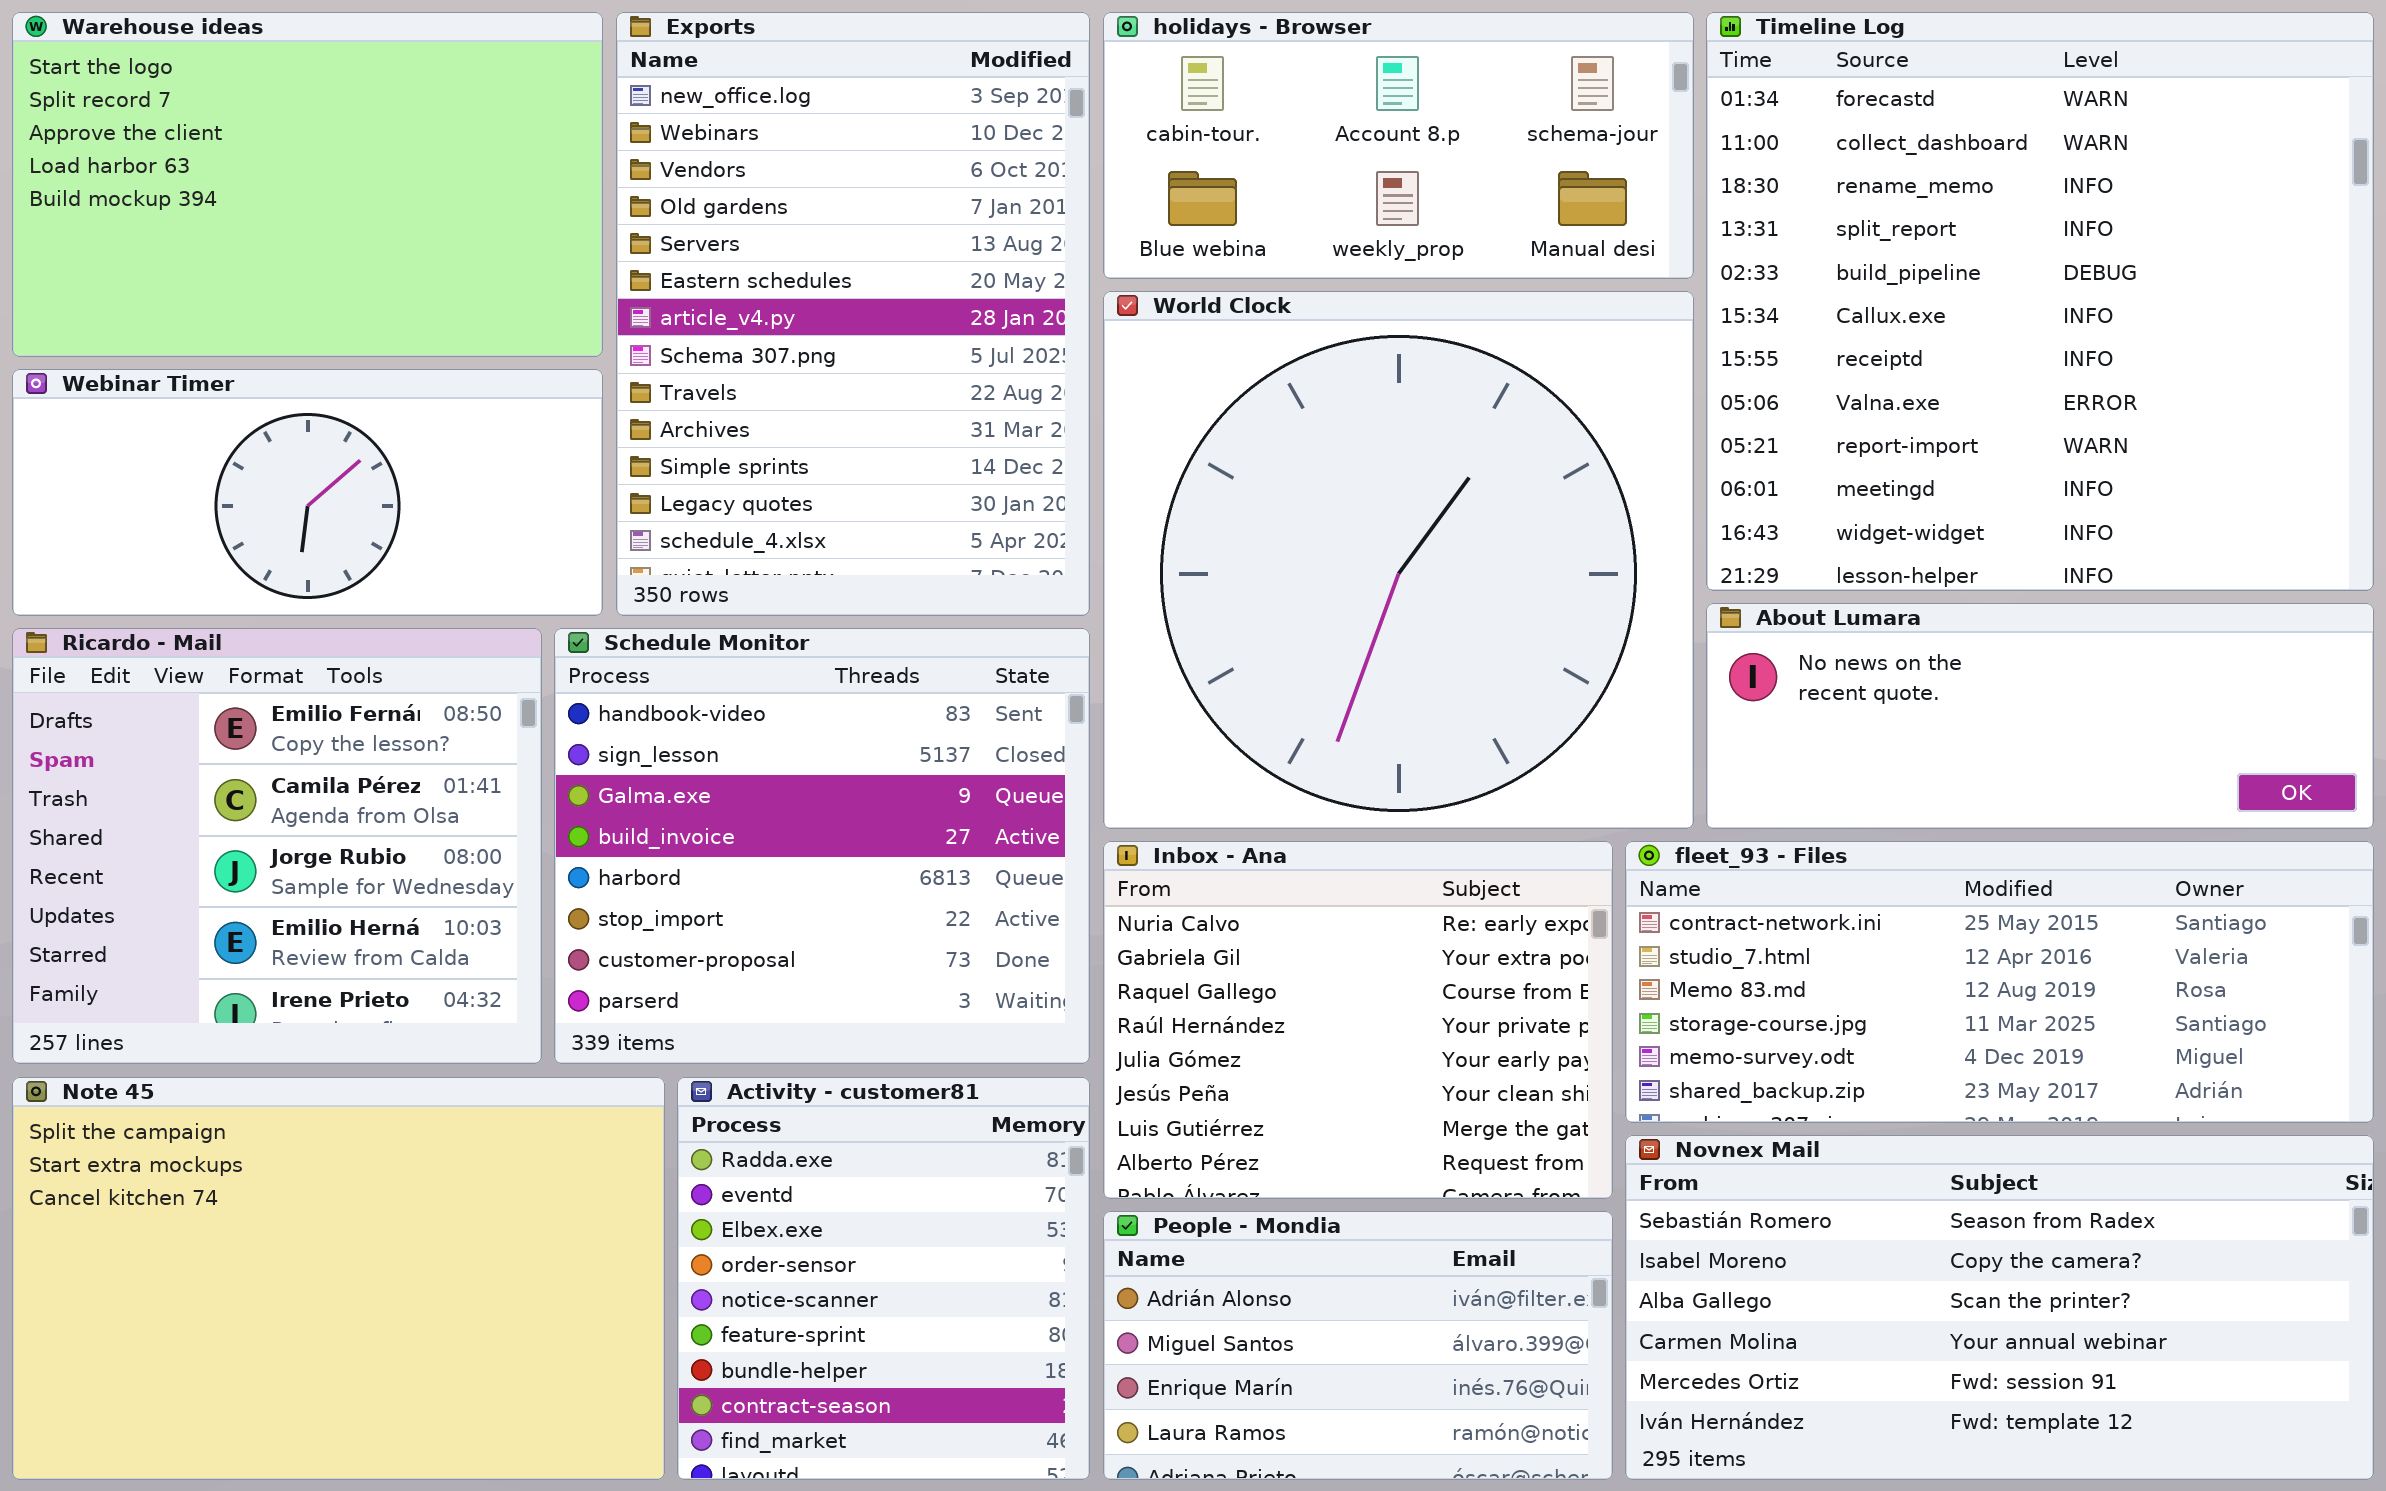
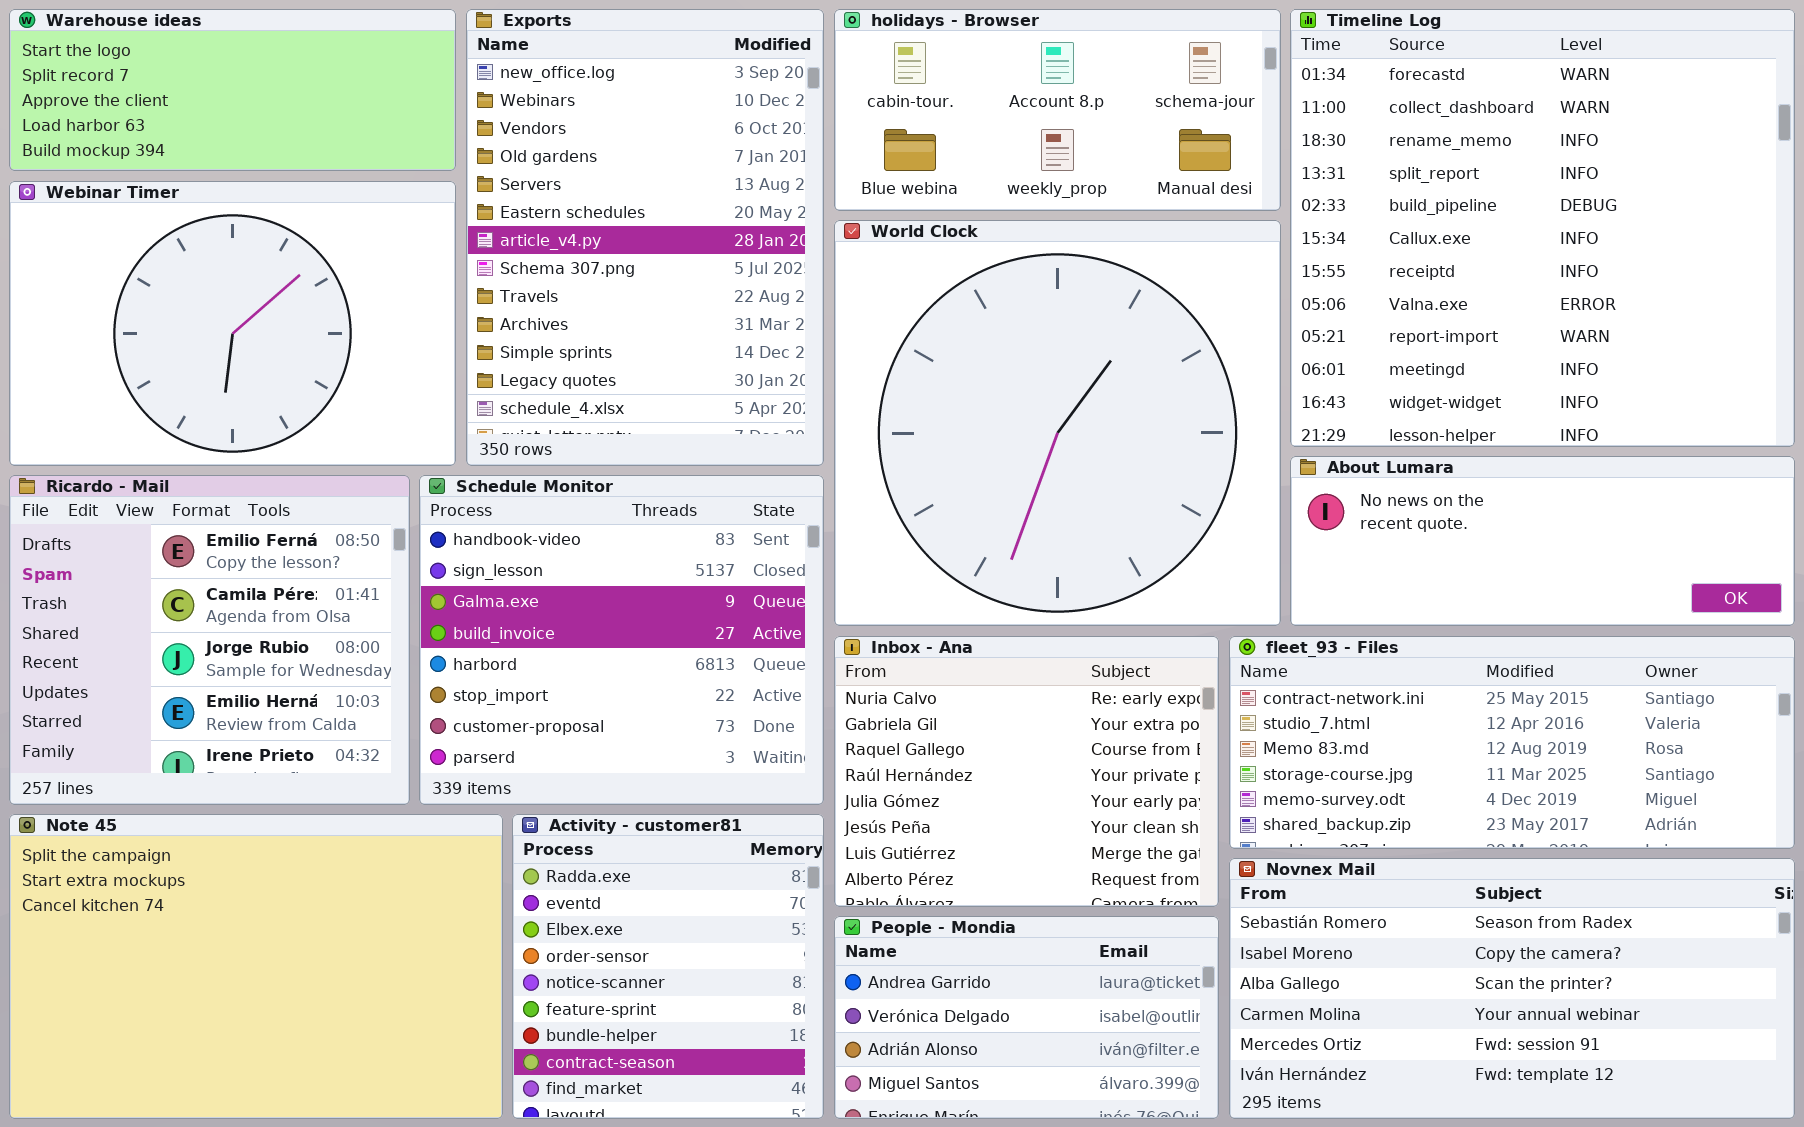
Warehouse ideas: [12,12,603,357] -> [9,9,456,171], resized
Webinar Timer: [12,369,603,616] -> [9,181,456,466], resized
People - Mondia: [1103,1211,1613,1480] -> [834,916,1219,1119], scrolled up 2 rows

